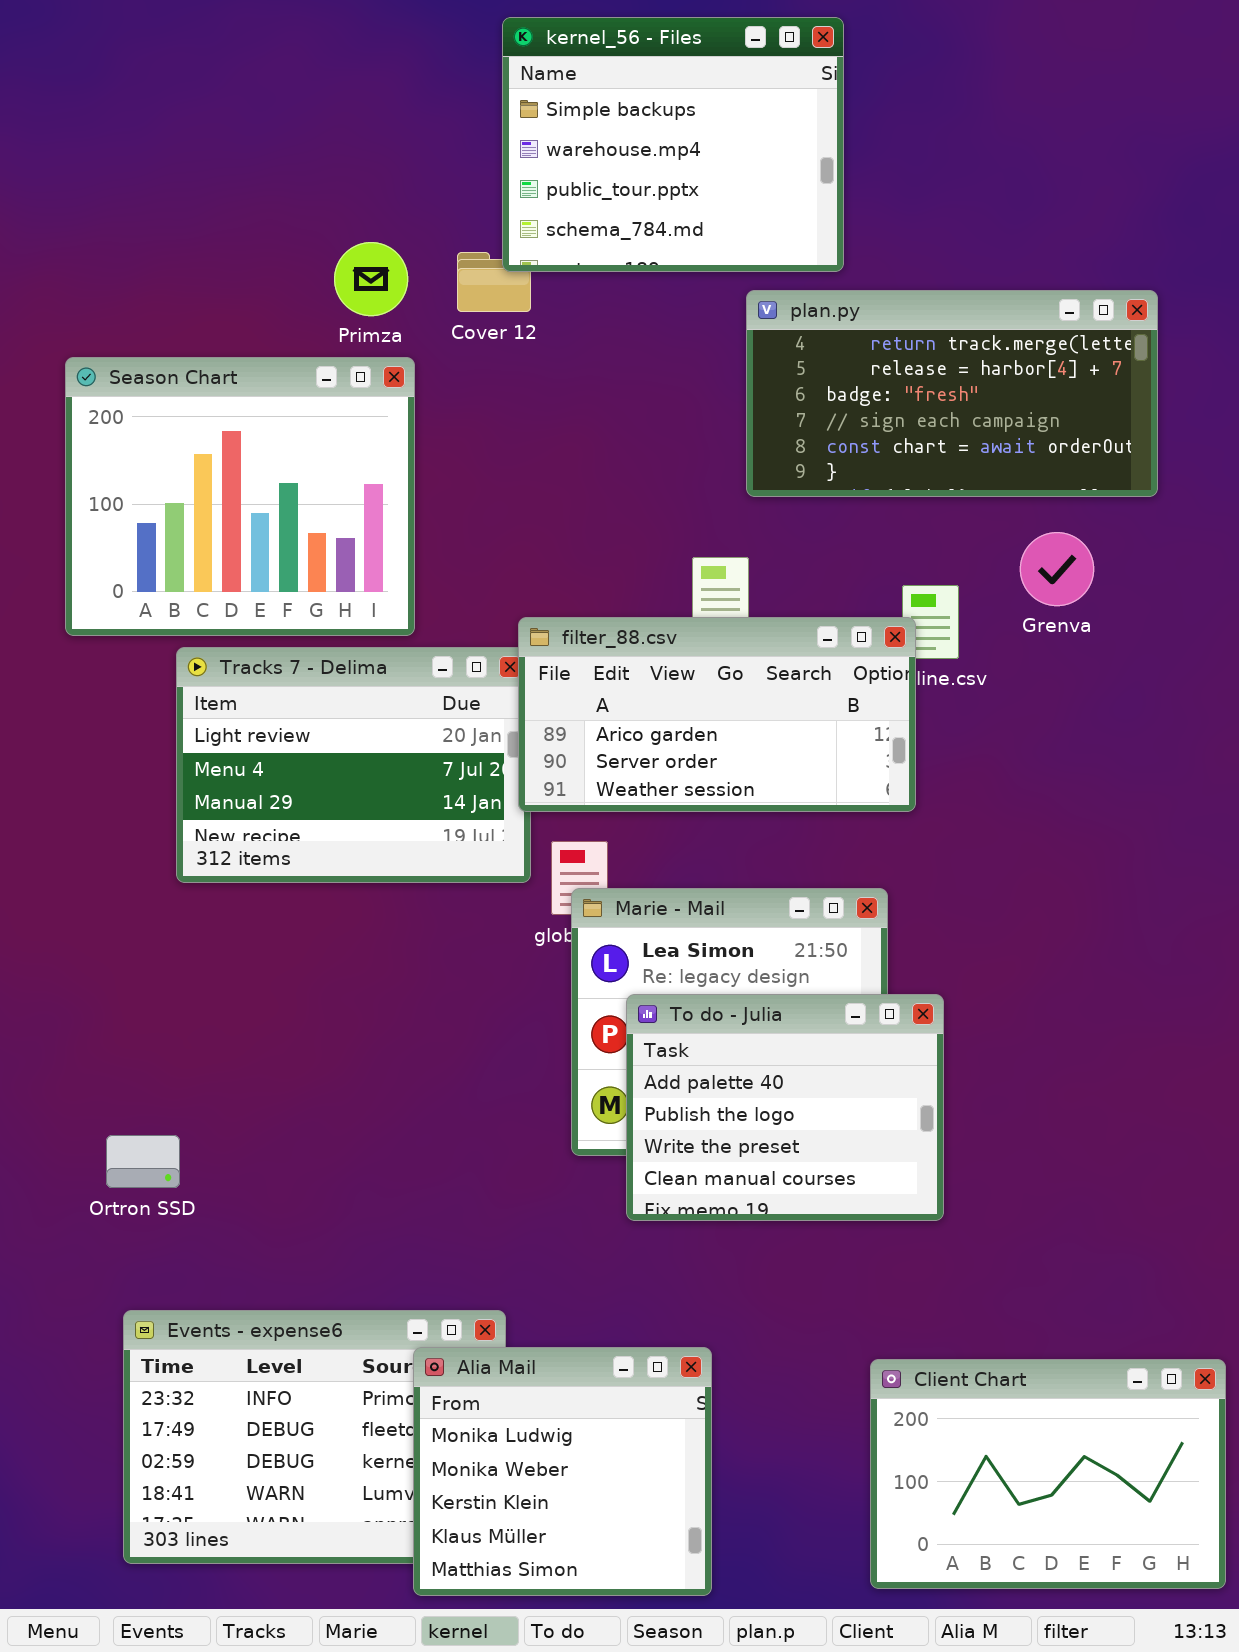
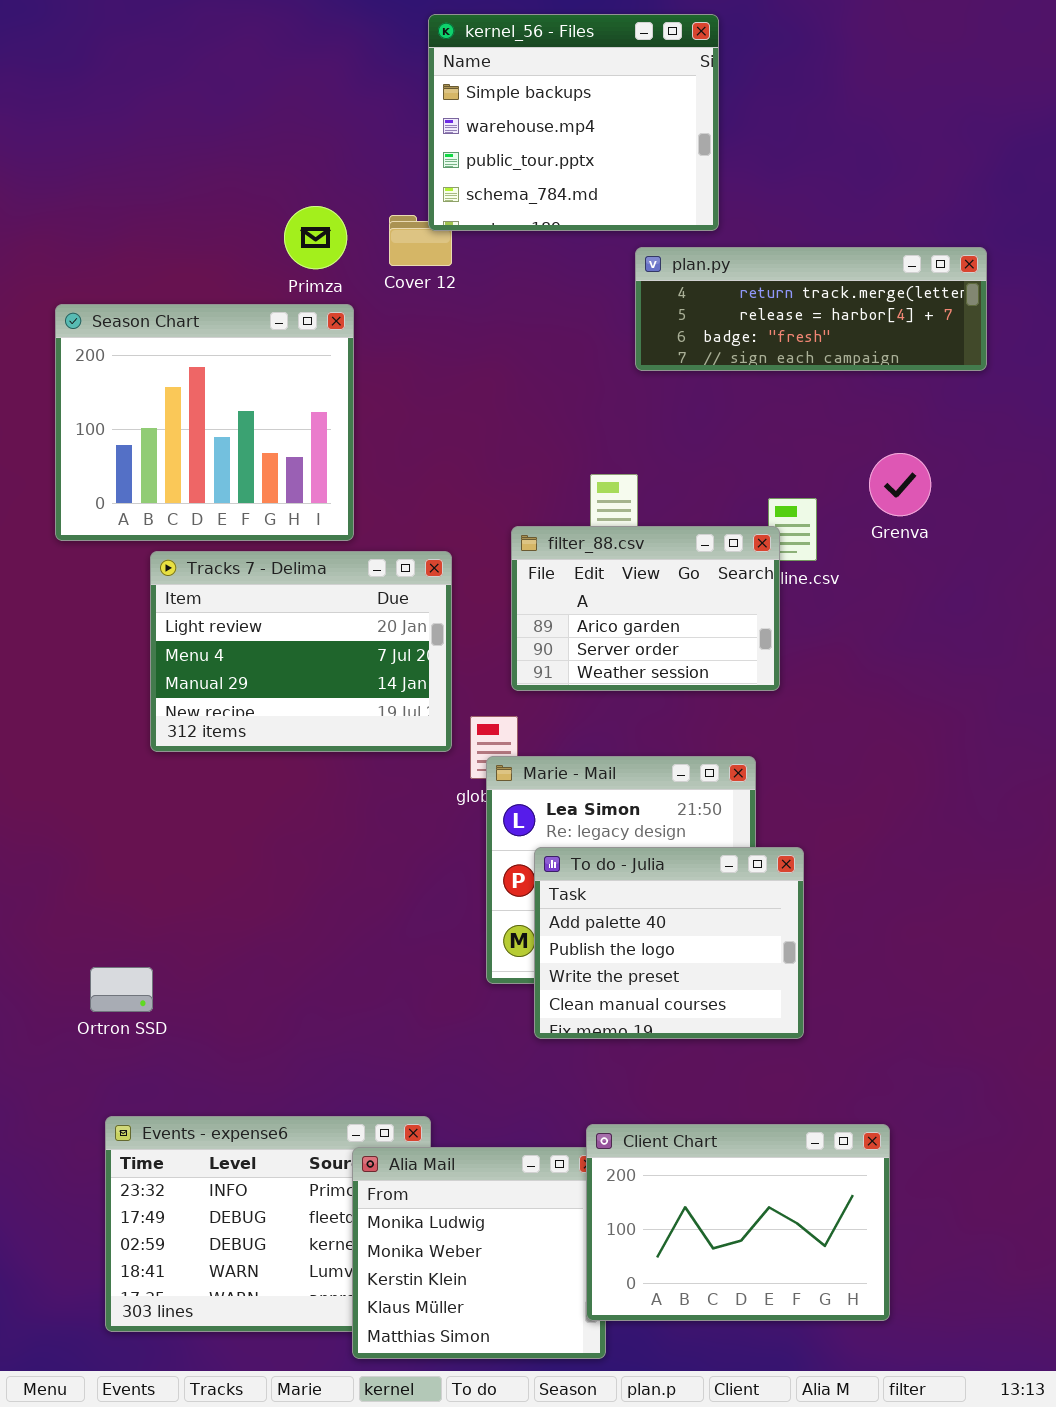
plan.py: [746,290,1158,497] -> [635,247,987,371], resized
filter_88.csv: [518,617,916,812] -> [511,526,780,691], resized
Client Chart: [870,1359,1226,1589] -> [586,1124,890,1321], moved

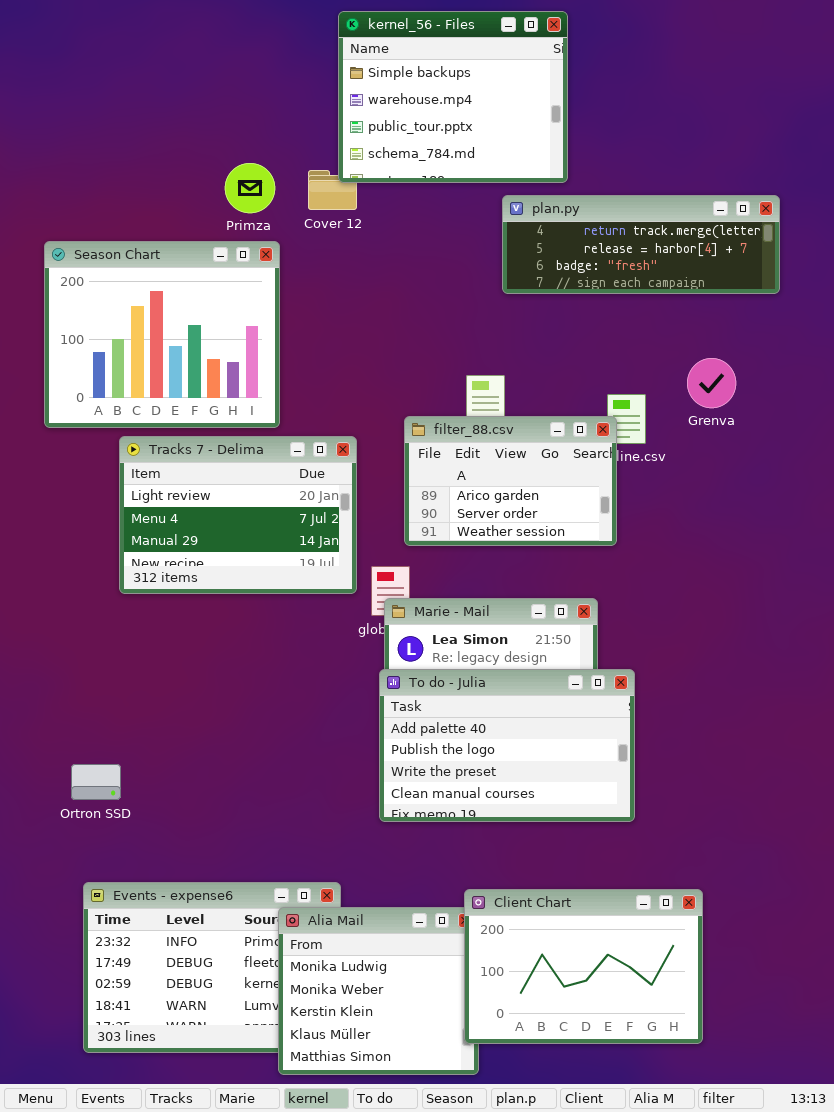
To do - Julia: [534,847,804,1039] -> [379,669,635,822], resized

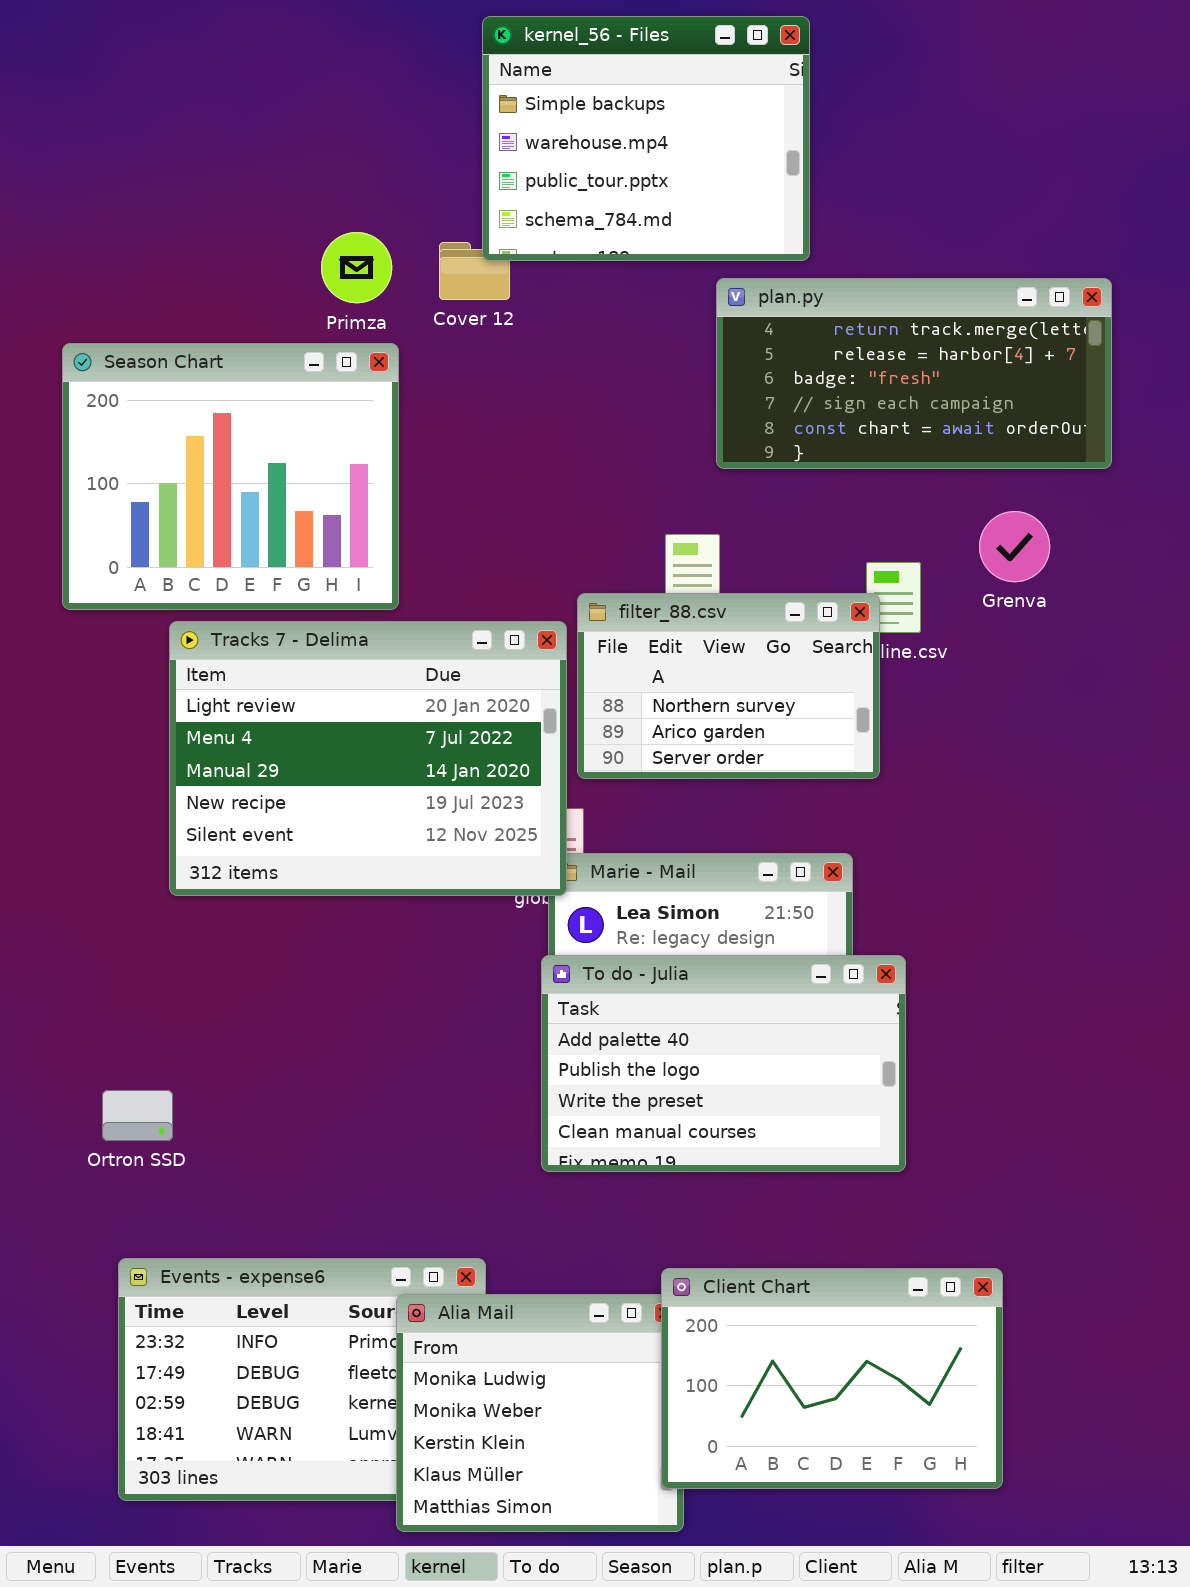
plan.py: [502,195,780,294] -> [716,278,1112,469], resized
filter_88.csv: [404,416,617,546] -> [577,593,880,779], scrolled up 1 row
Tracks 7 - Delima: [119,436,357,594] -> [169,621,567,896], resized

